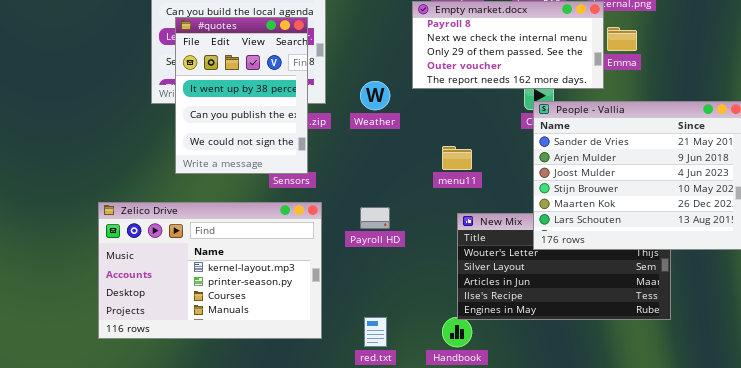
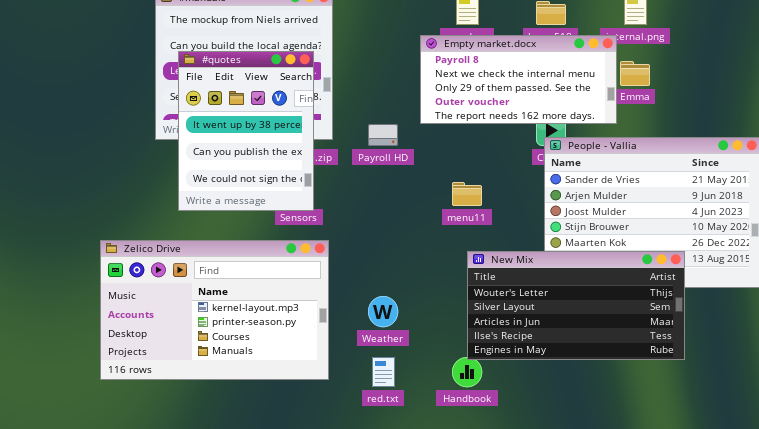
Weather: [360,81,390,110] -> [368,296,398,327], moved
Payroll HD: [360,207,390,229] -> [368,124,398,146], moved
New Mix: [457,213,671,320] -> [467,251,685,360], raised

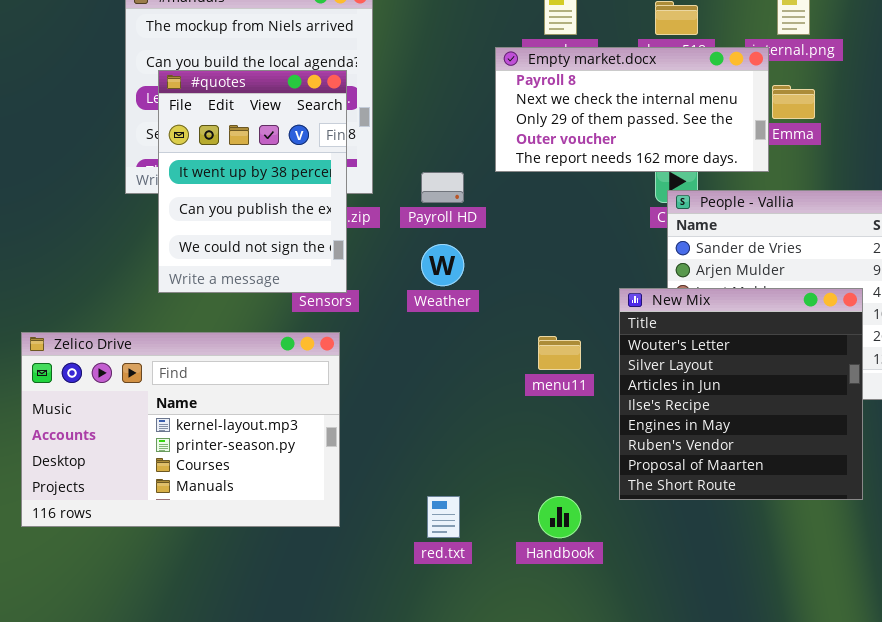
menu11: [452,182,482,206] -> [538,336,581,370], moved
Zelico Drive: [100,240,329,380] -> [21,332,340,527], moved
New Mix: [467,251,685,360] -> [619,288,863,500], resized
Weather: [368,296,398,327] -> [421,244,464,286], moved

